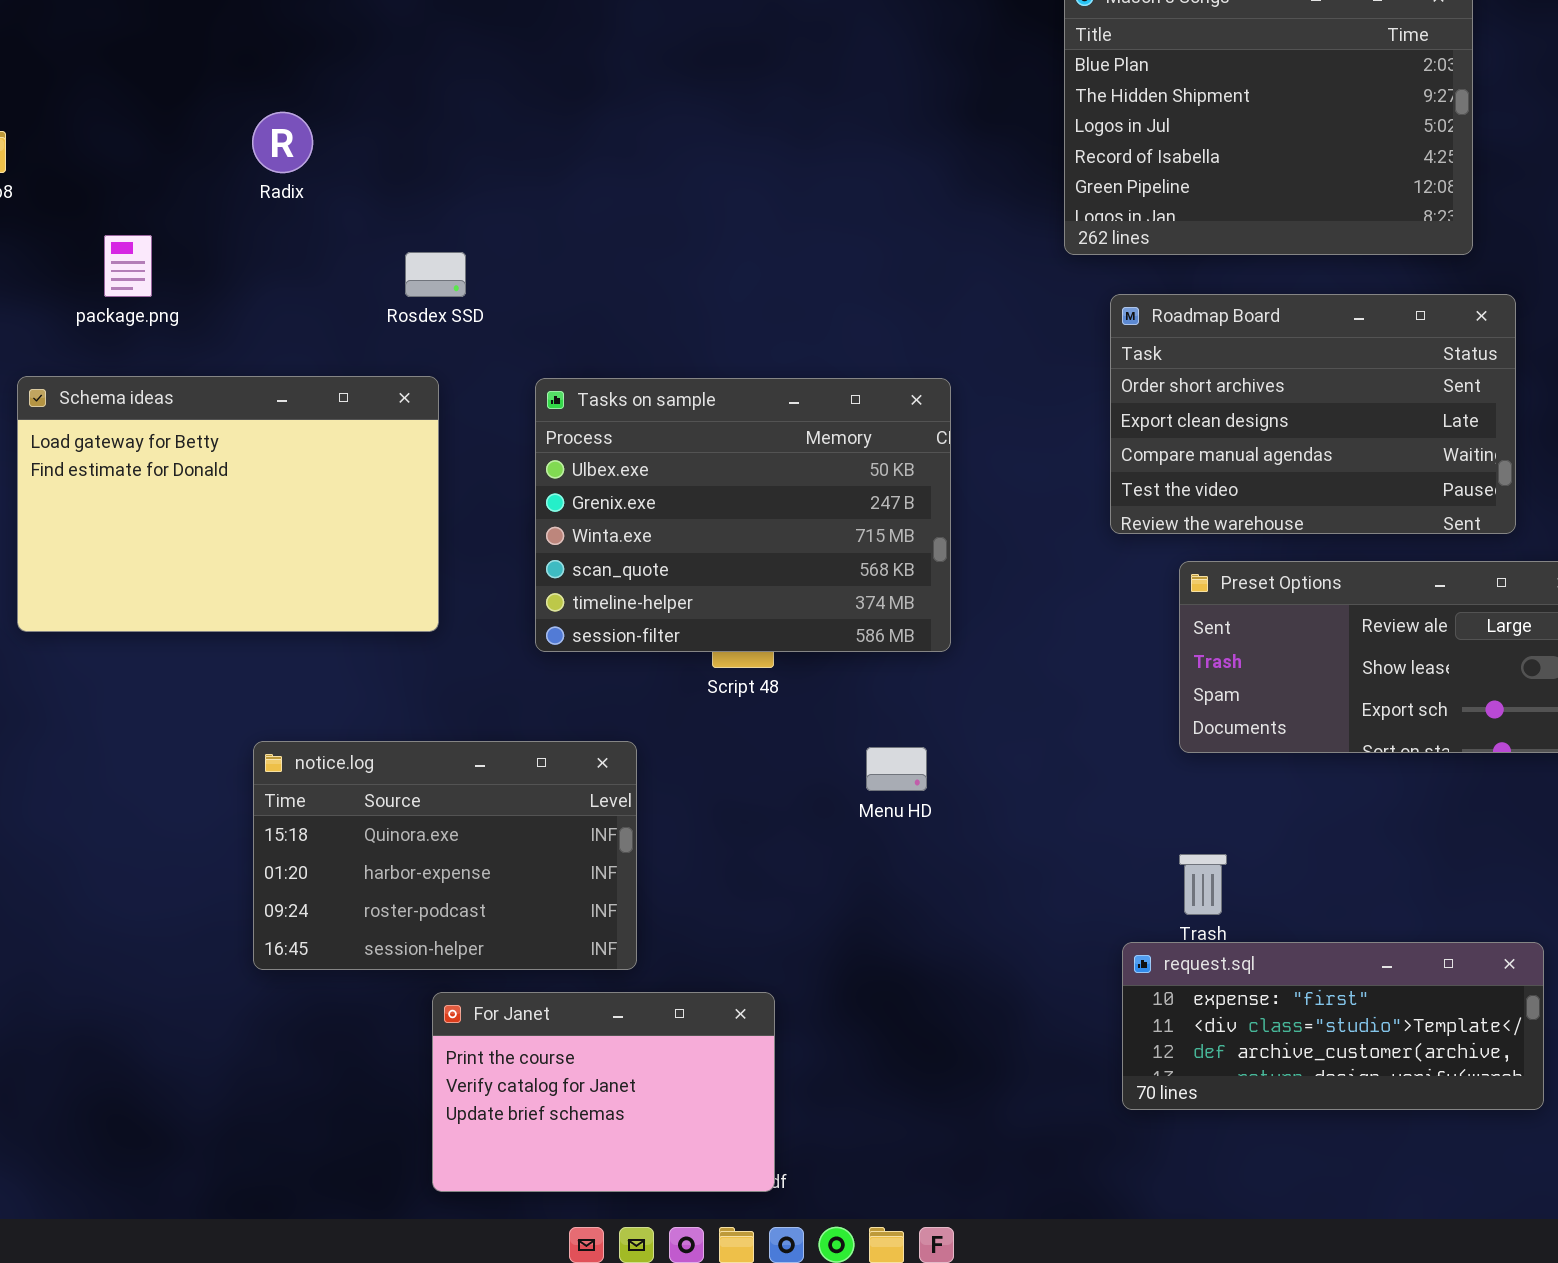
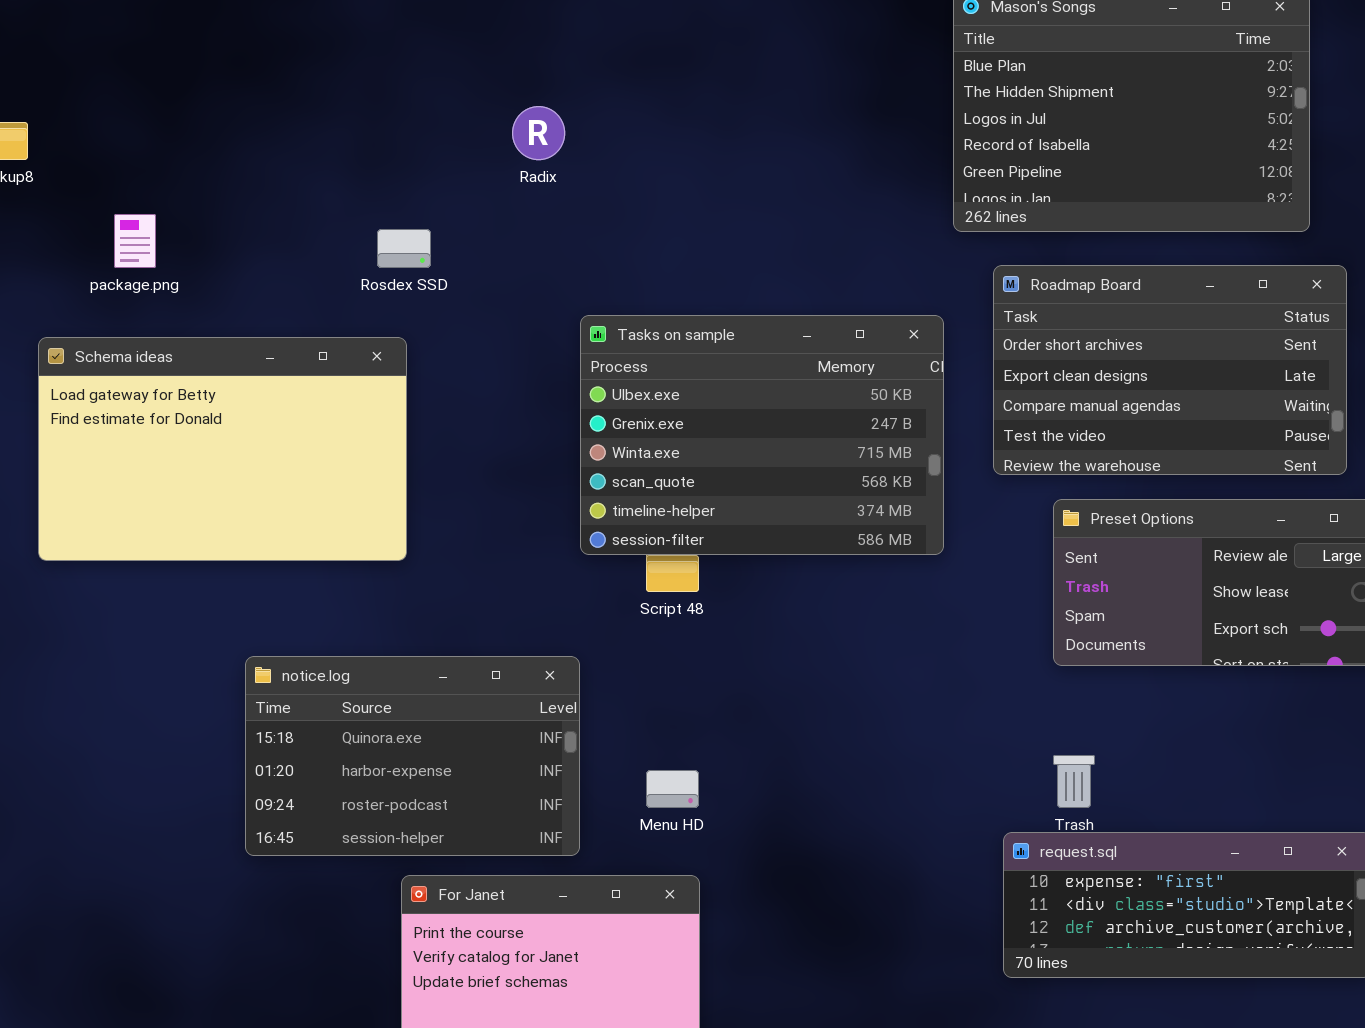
Radix: [252,112,313,173] -> [512,106,565,160], moved
Tasks on sample: [535,378,951,652] -> [580,315,944,555], moved
Menu HD: [866,747,927,791] -> [646,770,699,808], moved

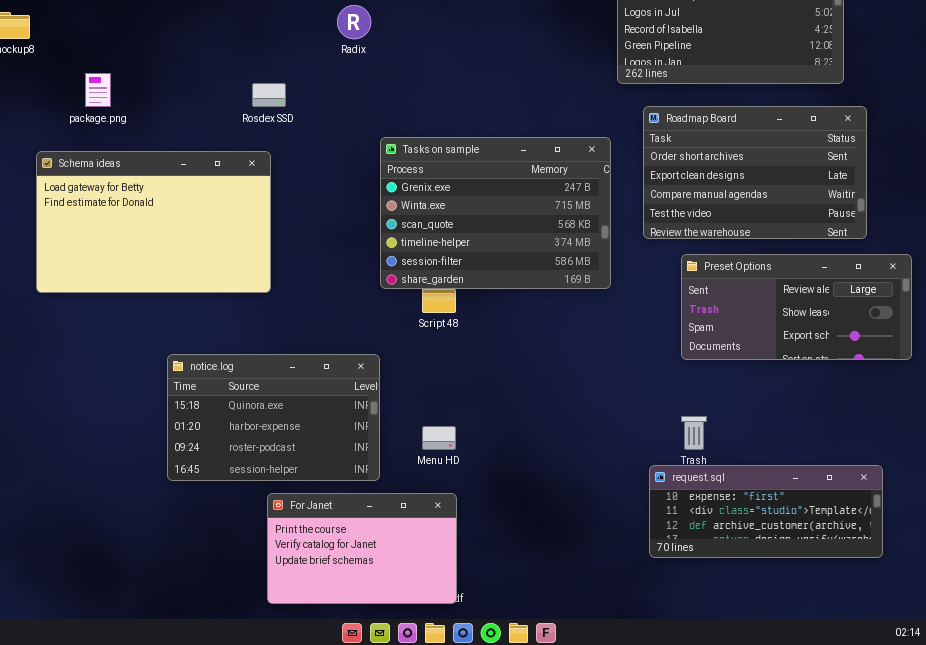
Tasks on sample: [580,315,944,555] -> [380,137,611,289], scrolled down 1 row

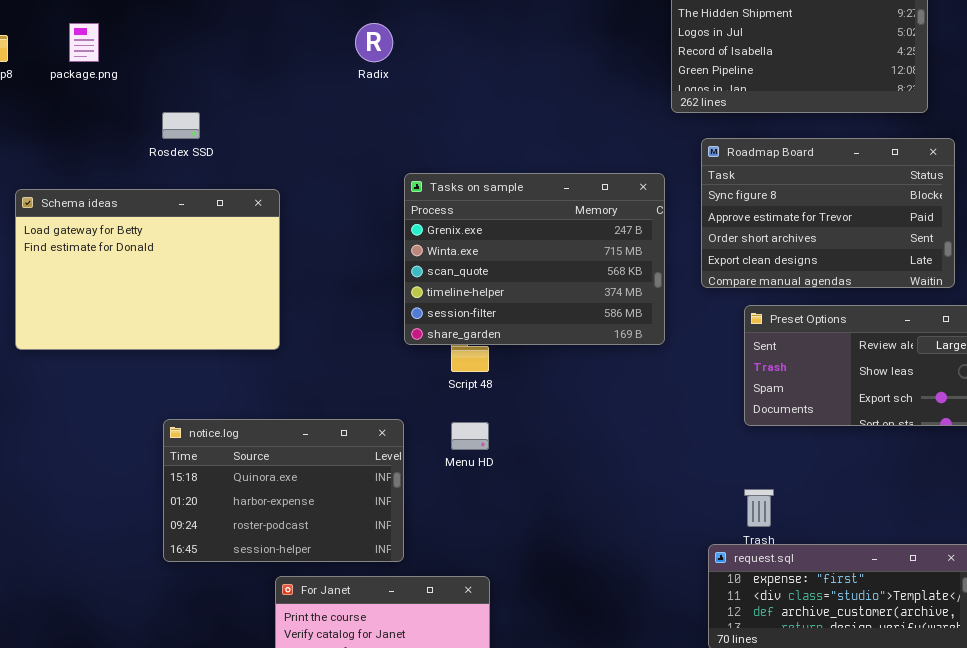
package.png: [85,73,111,107] -> [69,23,99,62], moved
Rosdex SSD: [252,83,286,107] -> [162,112,200,139], moved
Roadmap Board: [643,106,867,239] -> [701,138,955,288], scrolled up 2 rows
Menu HD: [422,426,456,450] -> [451,422,489,450], moved

